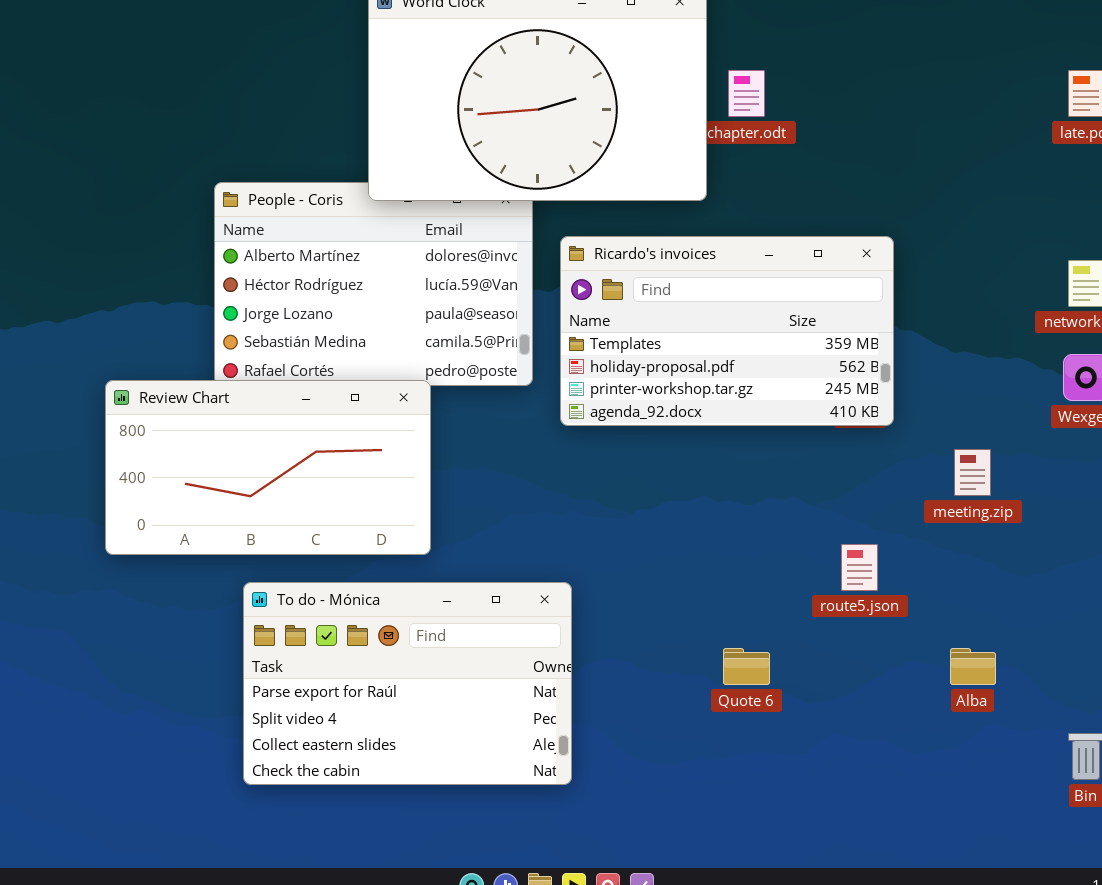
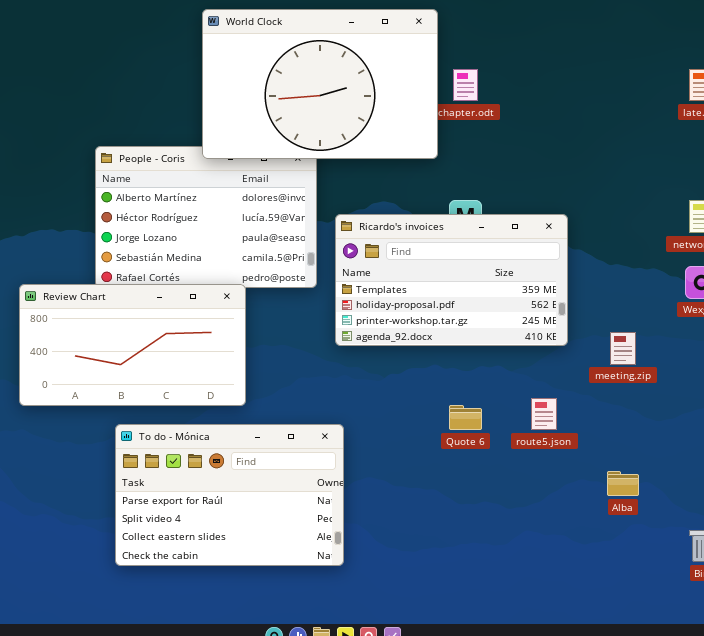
Ricardo's invoices: [560,236,894,426] -> [335,214,568,346], moved
Quote 6: [723,648,770,685] -> [449,405,482,430], moved

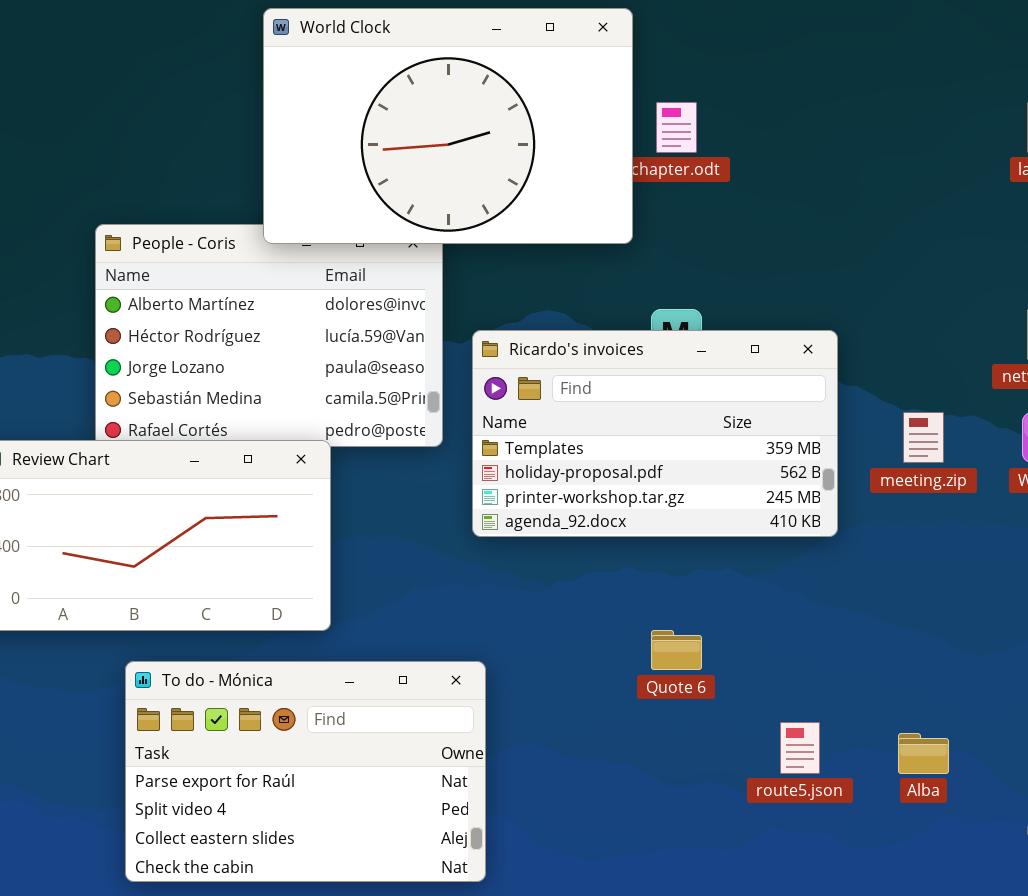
meeting.zip: [610,332,636,365] -> [903,412,944,463], moved
route5.json: [531,398,557,430] -> [780,722,820,774], moved

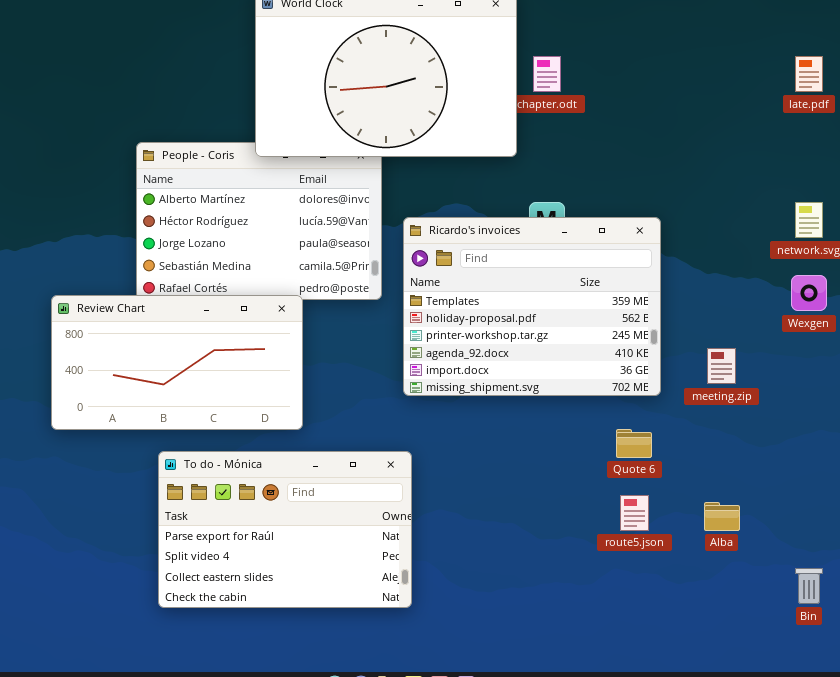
Ricardo's invoices: [472,330,838,537] -> [403,217,661,396], resized
meeting.zip: [903,412,944,463] -> [707,348,736,384], moved
Quote 6: [651,630,702,670] -> [616,429,652,458], moved

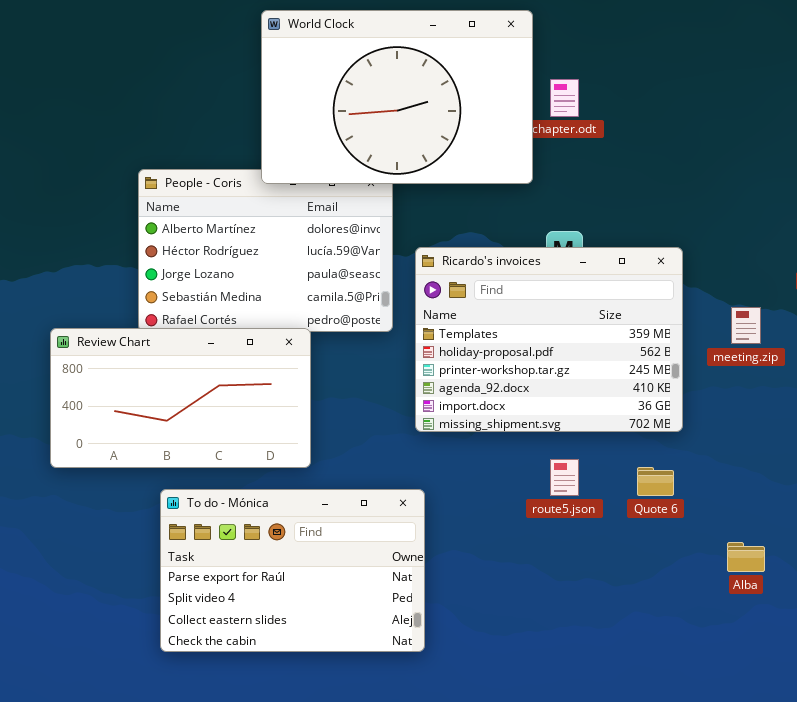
meeting.zip: [707,348,736,384] -> [731,307,761,344], moved
route5.json: [620,495,649,531] -> [550,459,579,496], moved

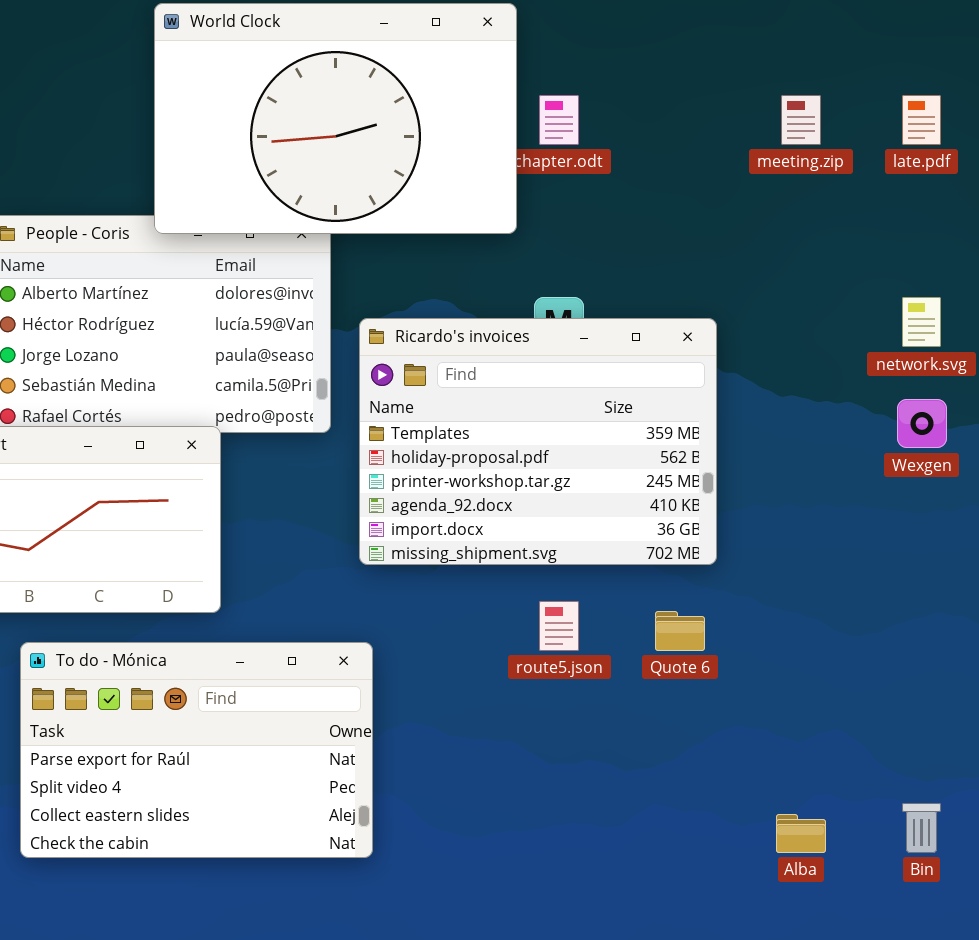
meeting.zip: [731,307,761,344] -> [781,95,821,145], moved
Alba: [727,542,765,572] -> [776,814,826,853], moved

